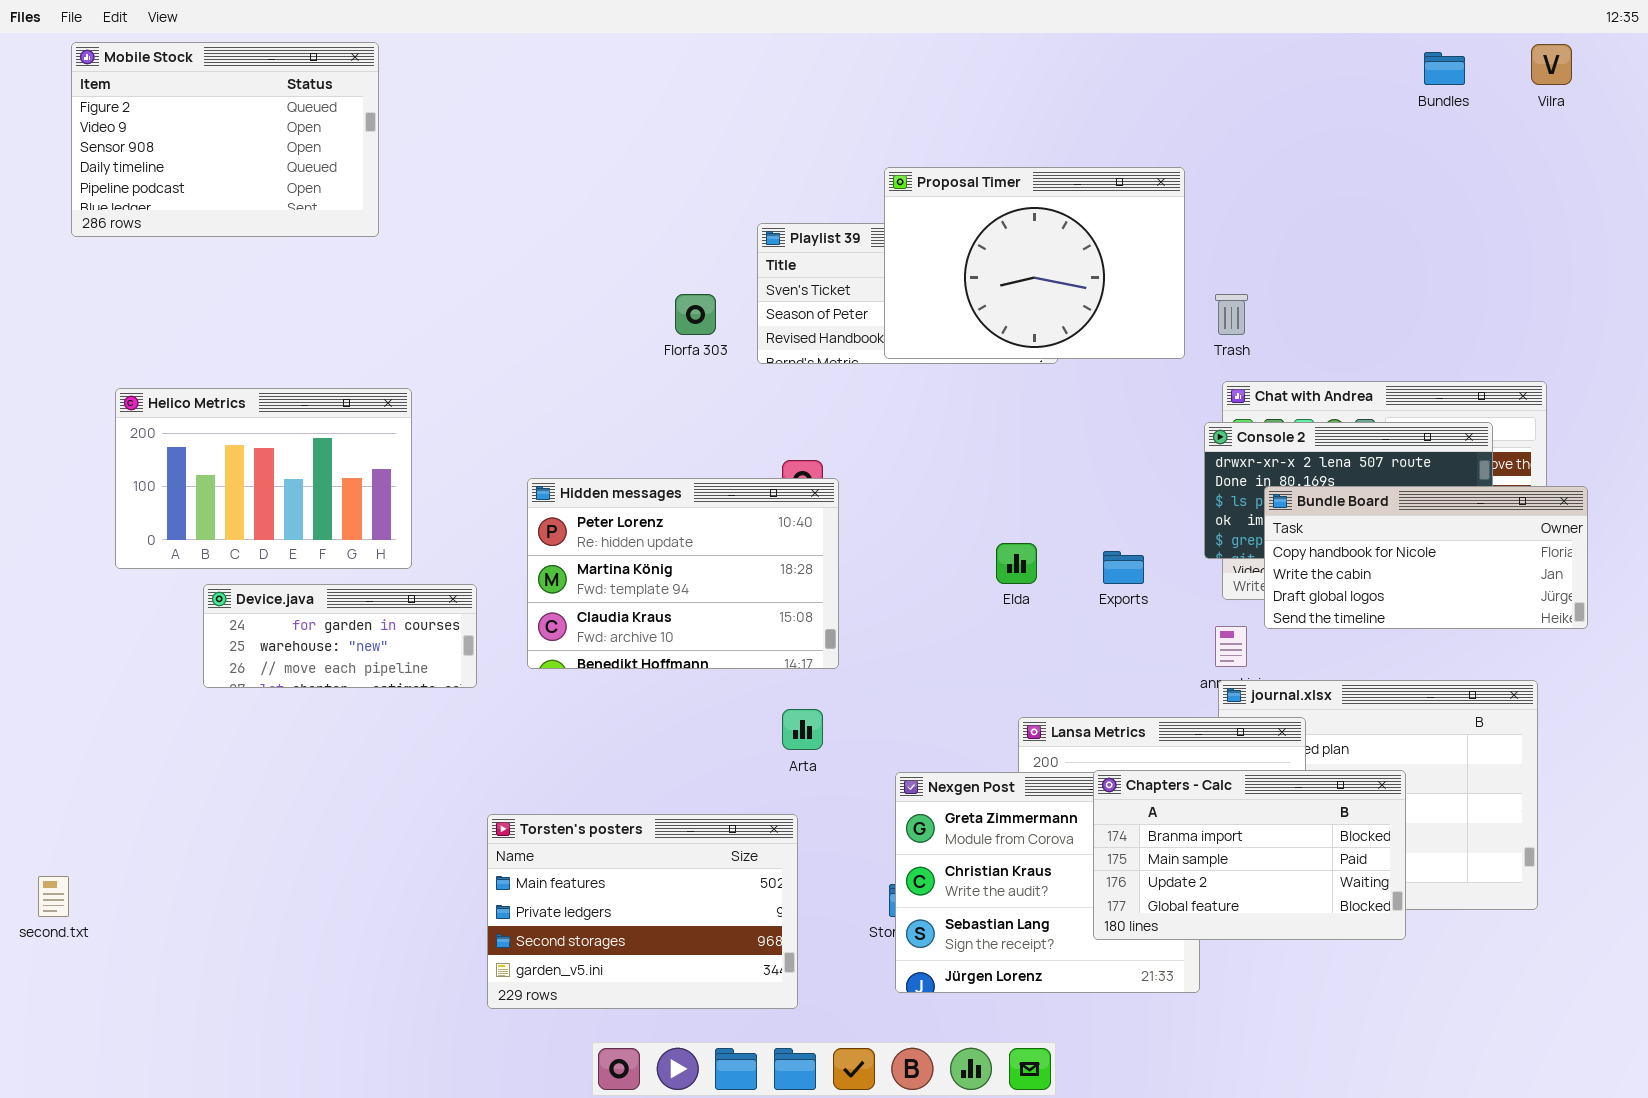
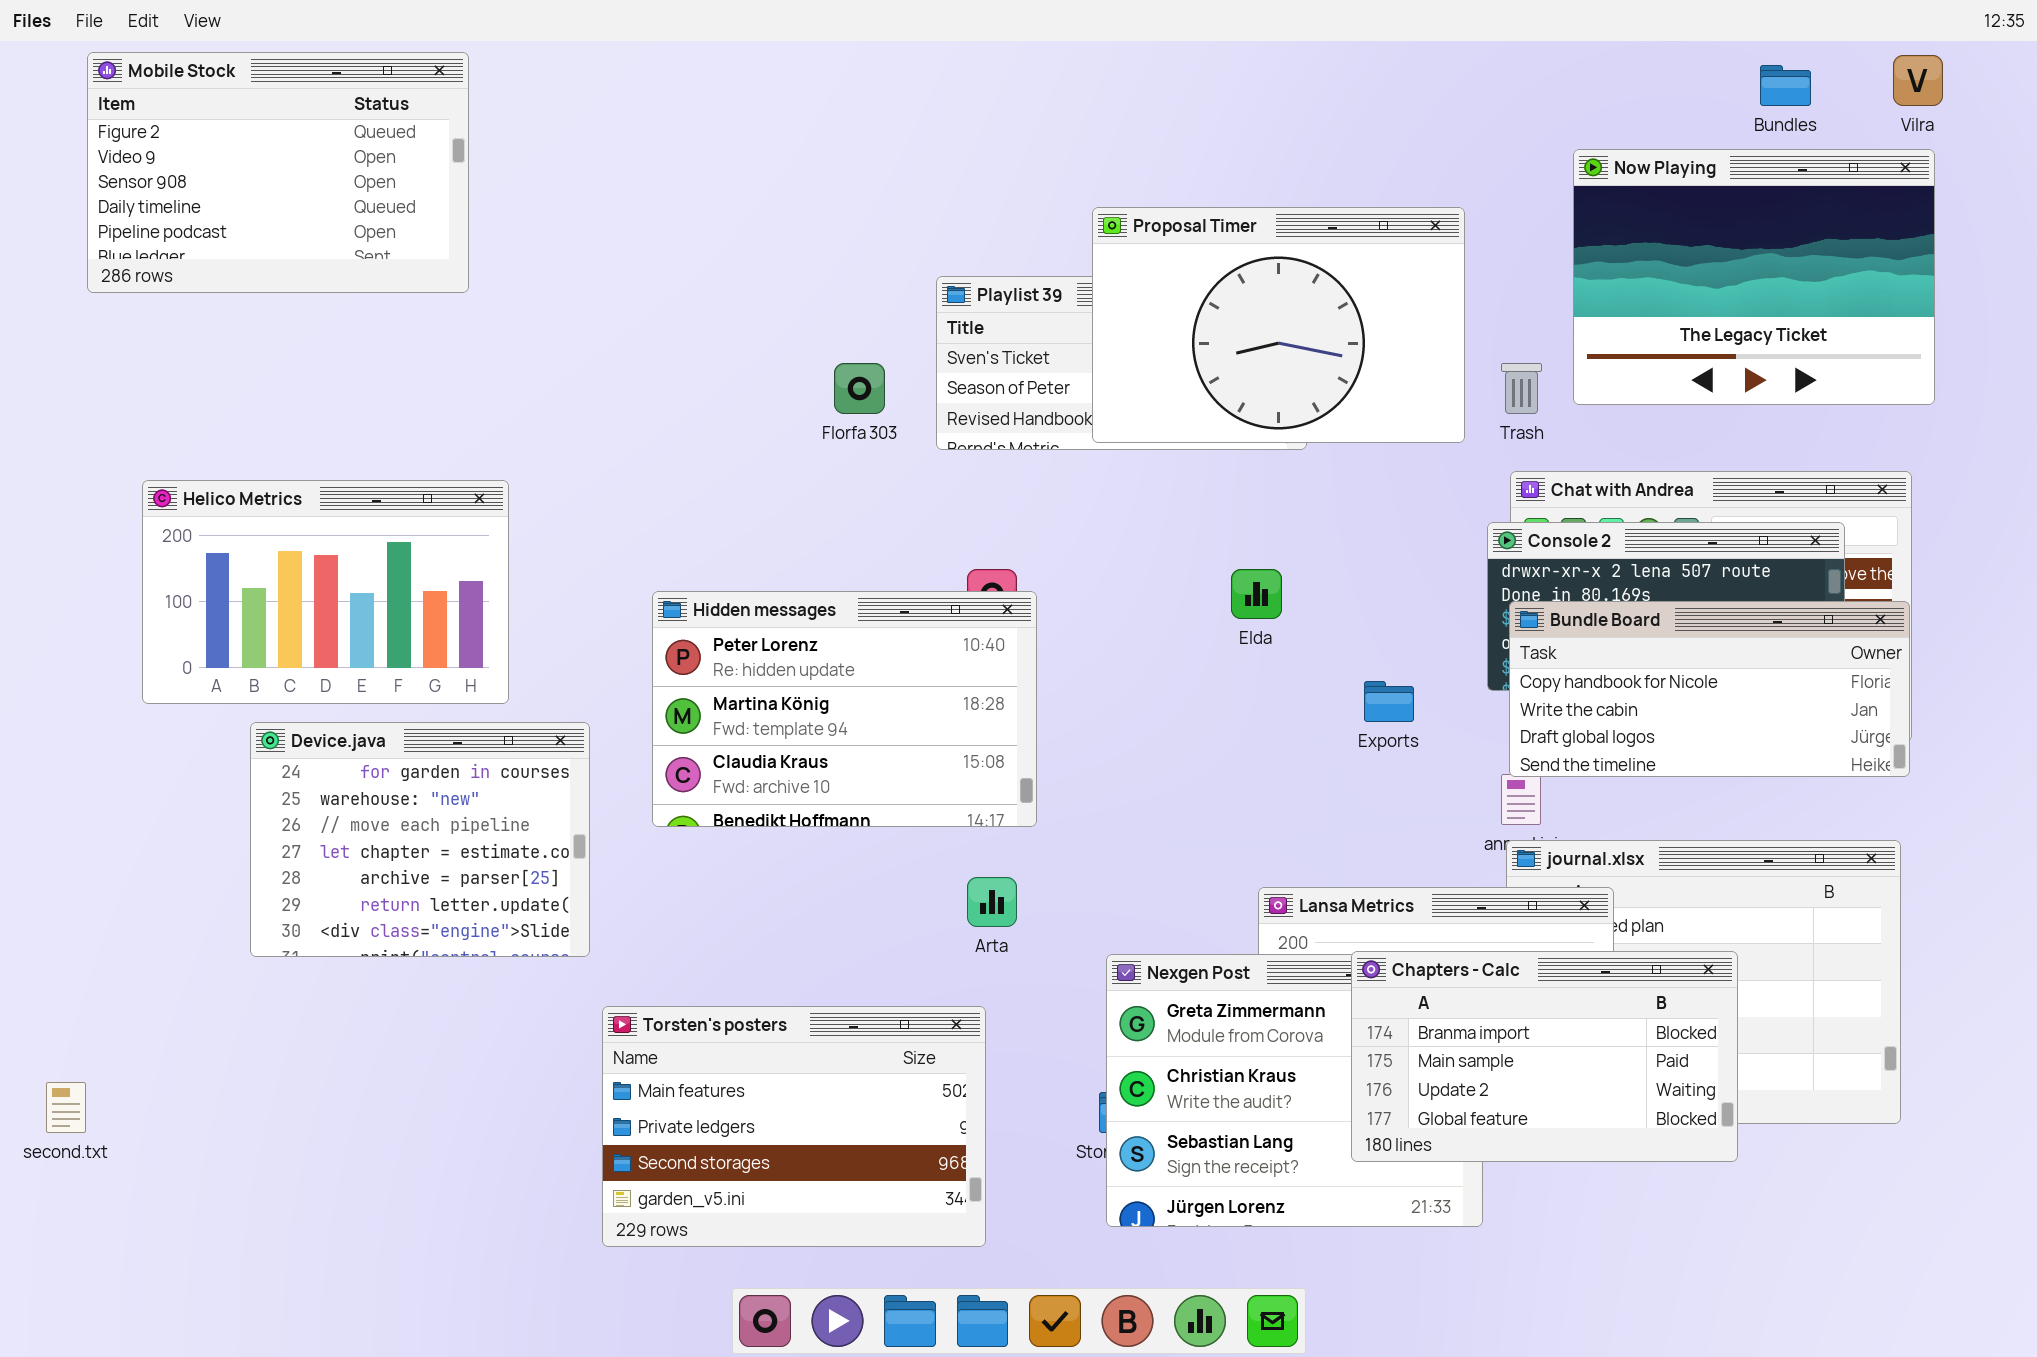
Now Playing: none -> [1573,149,1935,405], opened
Bundle Board: [1264,486,1588,629] -> [1509,601,1910,777], moved
Elda: [996,543,1037,584] -> [1231,569,1282,619], moved
Device.java: [203,584,477,688] -> [250,722,590,957], resized

